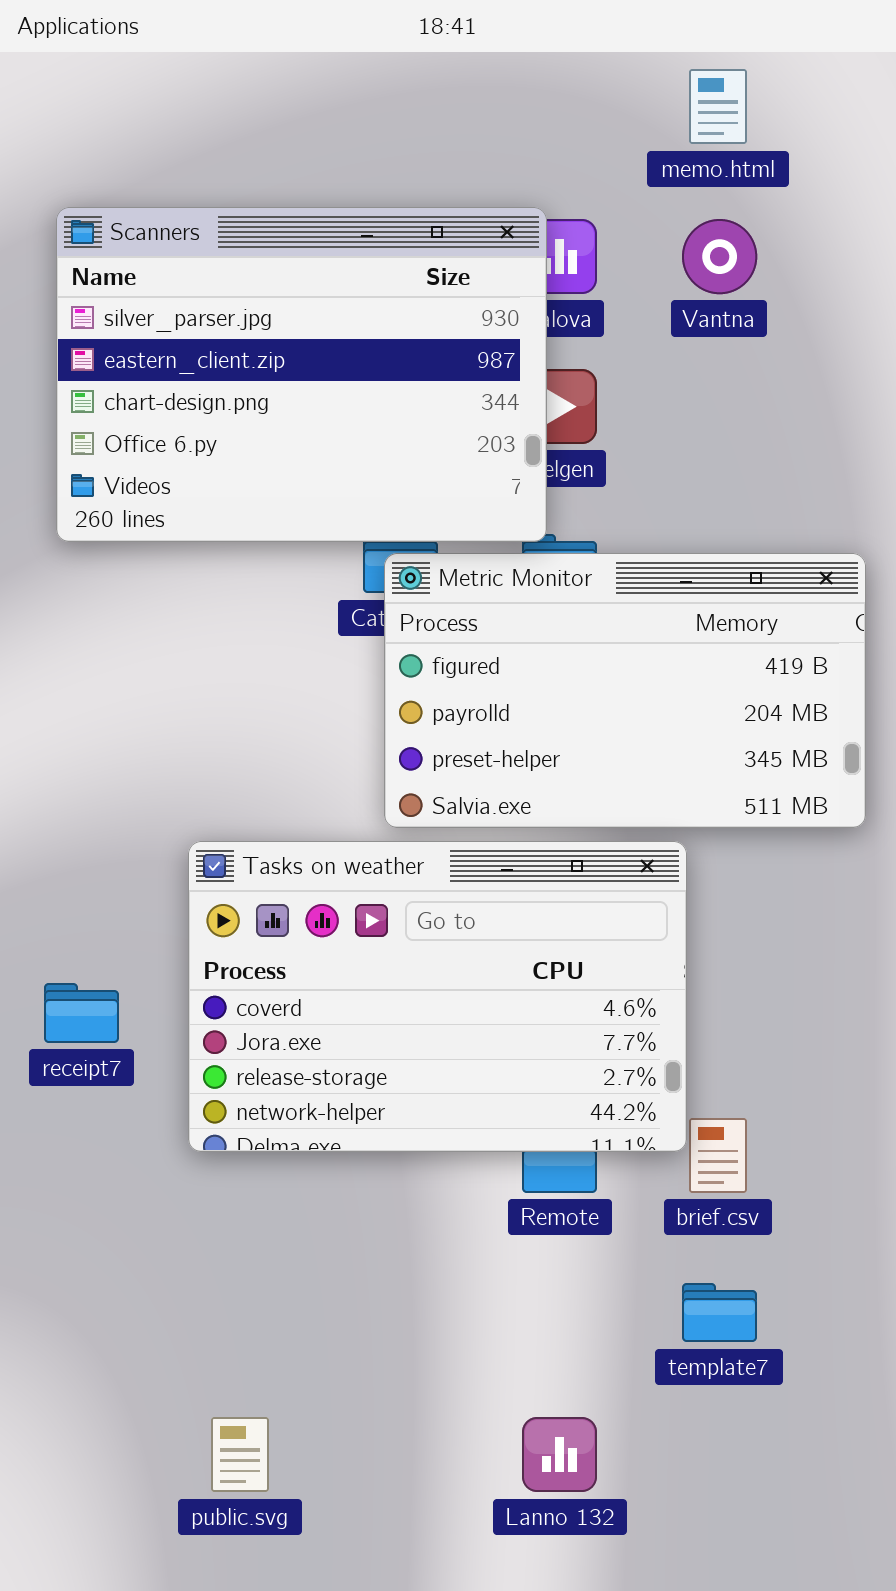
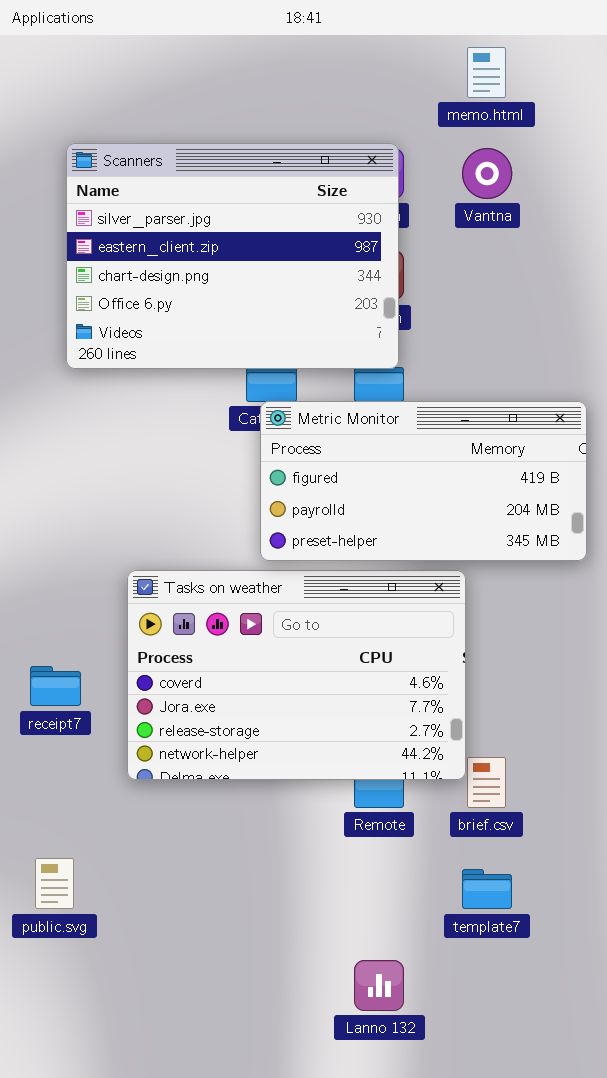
Scanners: [56,207,547,542] -> [66,143,399,369], moved
Metric Monitor: [384,553,866,828] -> [260,401,587,561], resized
public.svg: [211,1417,269,1492] -> [35,858,74,909], moved

